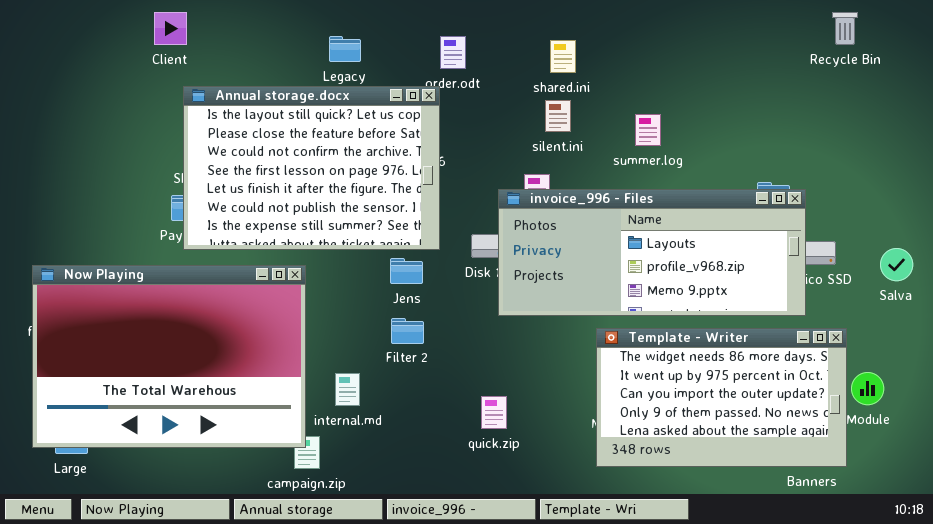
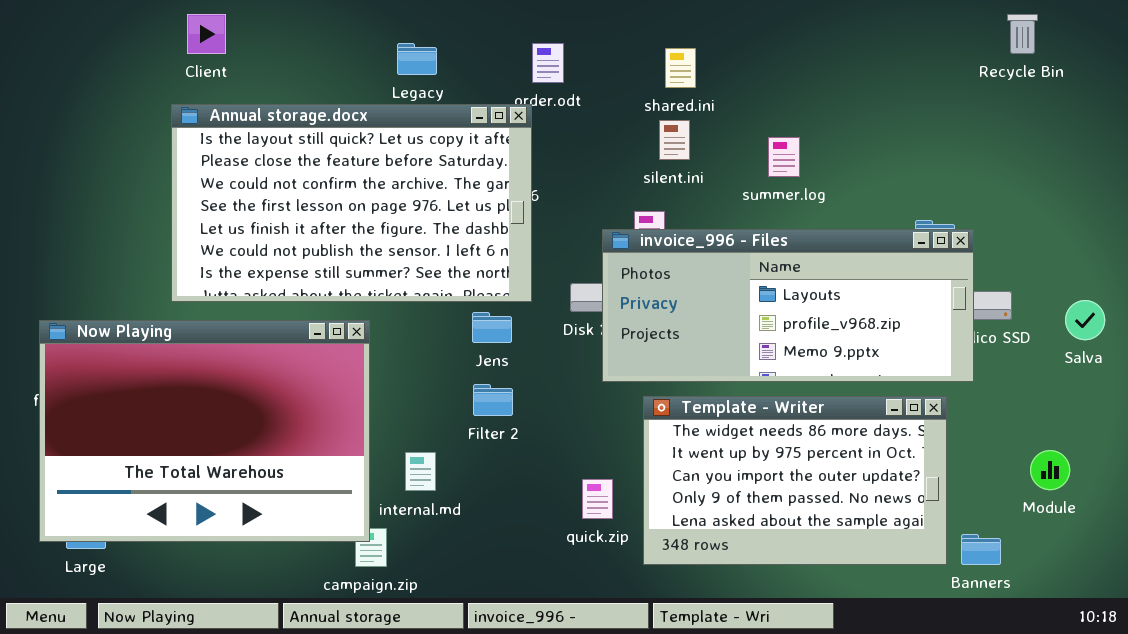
Annual storage.docx: [183,86,440,250] -> [171,104,532,302], resized
Template - Writer: [596,328,847,467] -> [643,396,947,565], moved

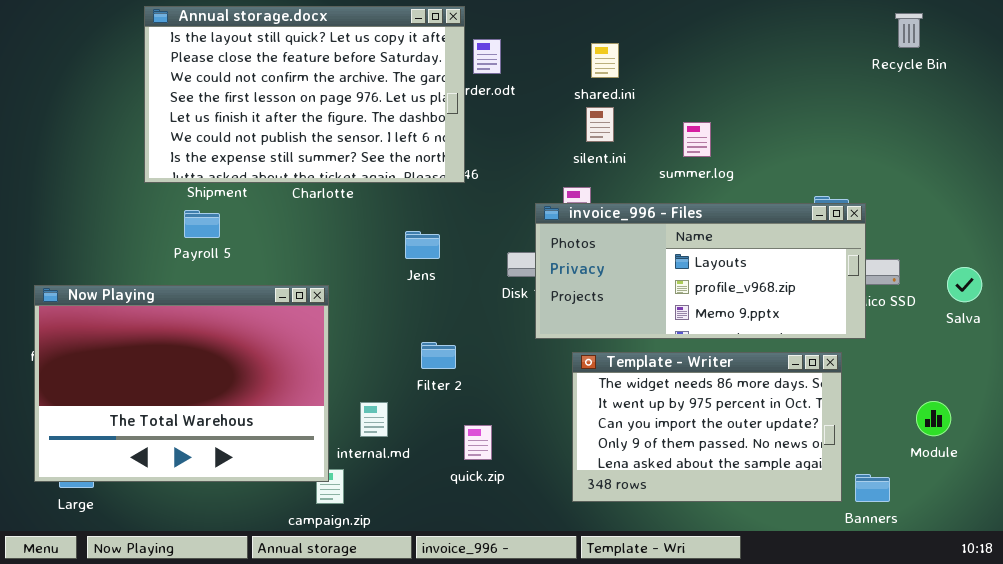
Annual storage.docx: [171,104,532,302] -> [144,6,465,183], moved
Jens: [472,312,512,343] -> [405,231,440,259], moved
quick.zip: [582,479,613,519] -> [464,425,492,460], moved

